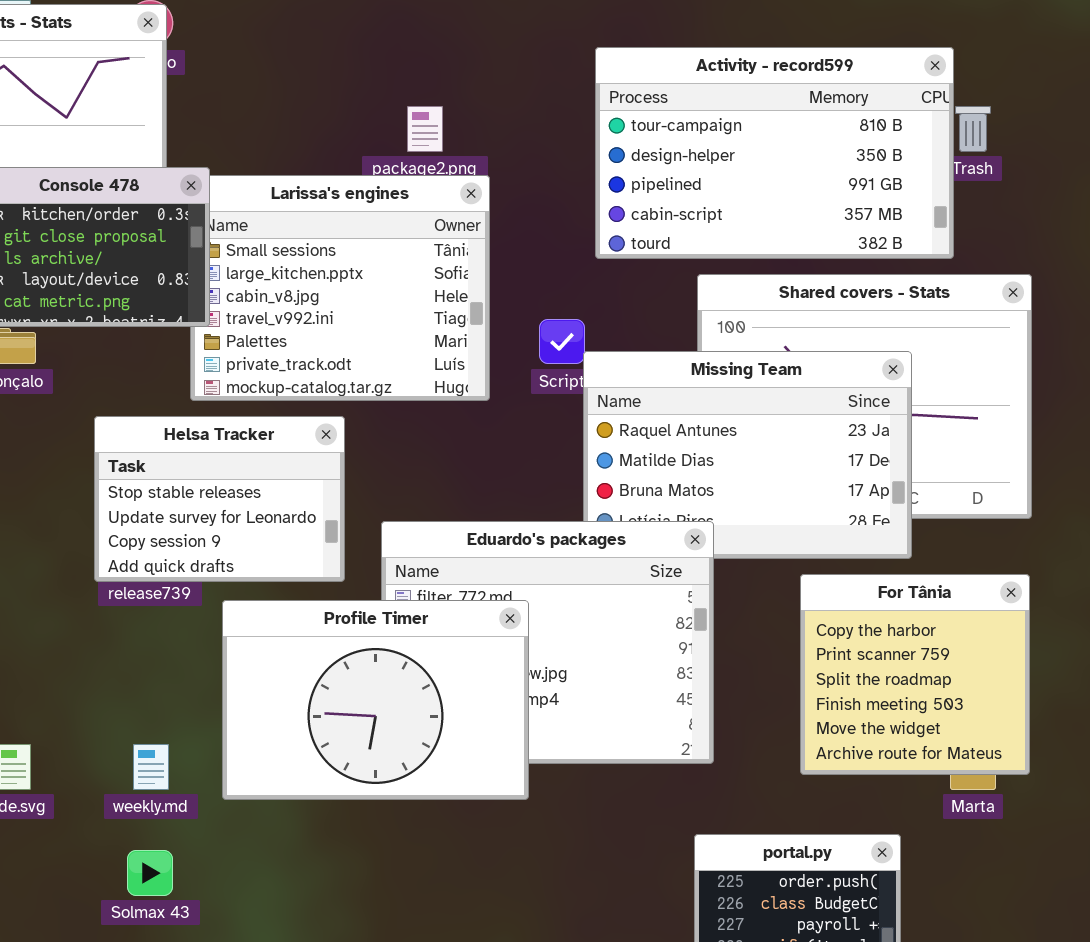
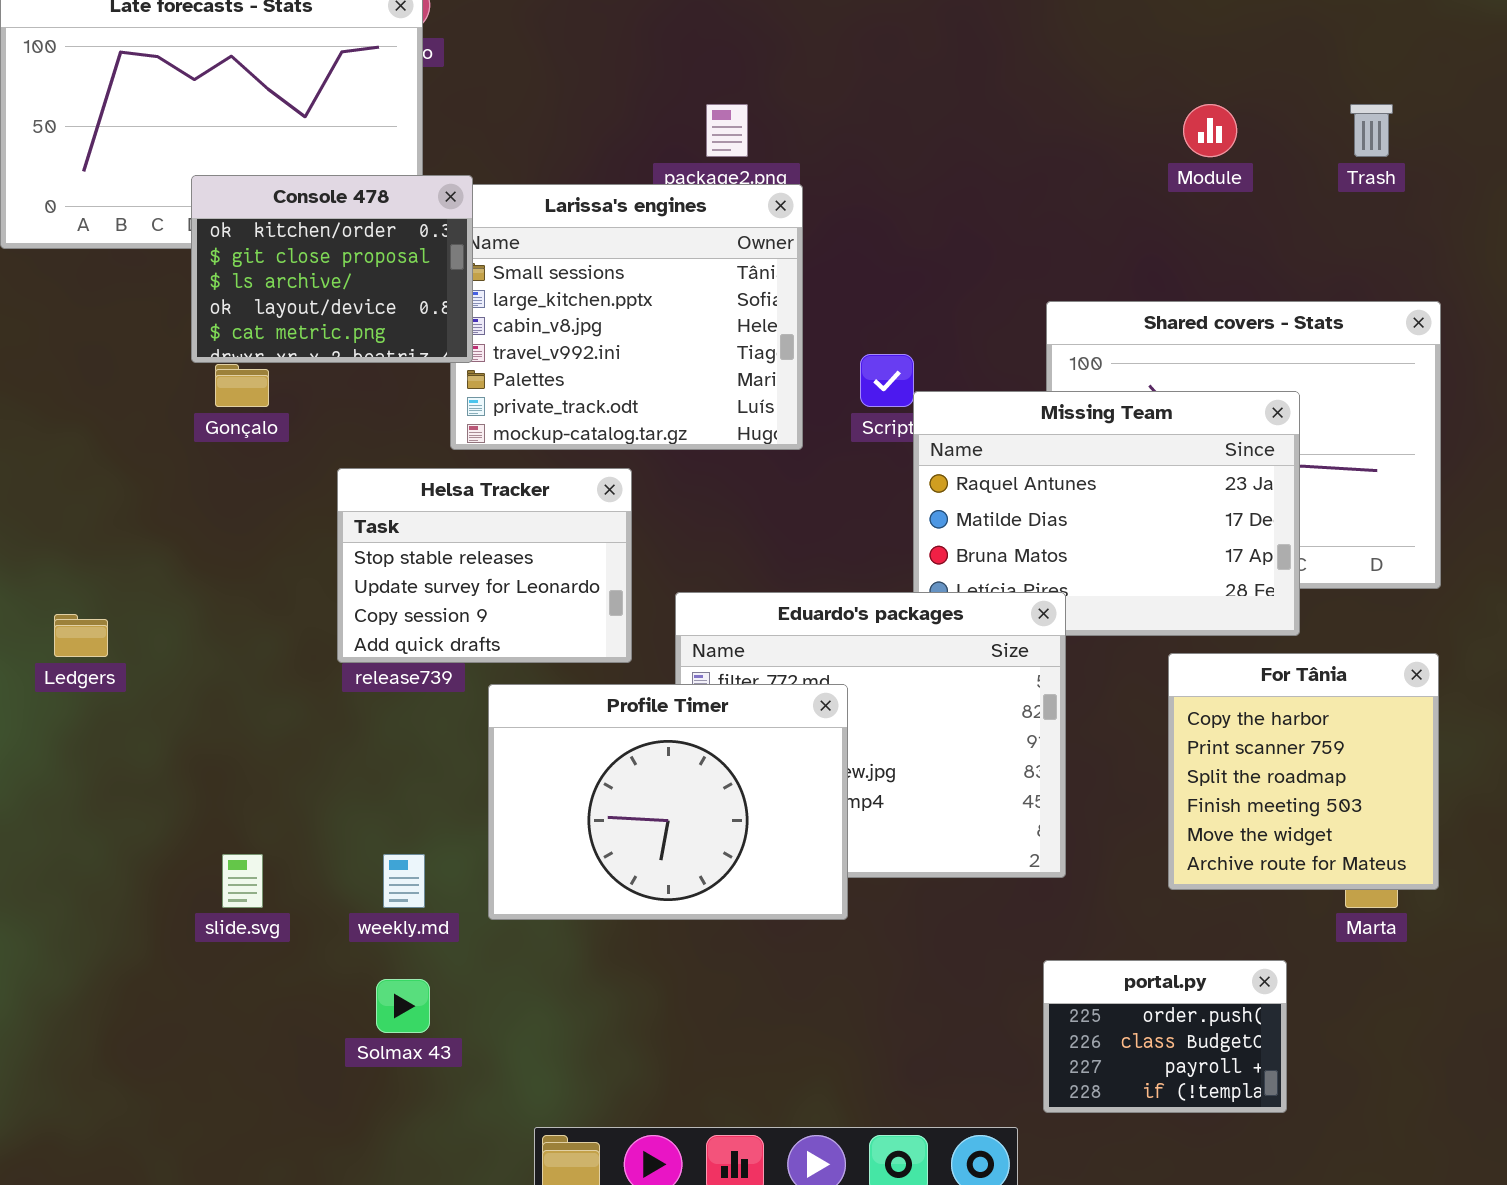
Activity - record599: [595,47,954,259] -> none, closed

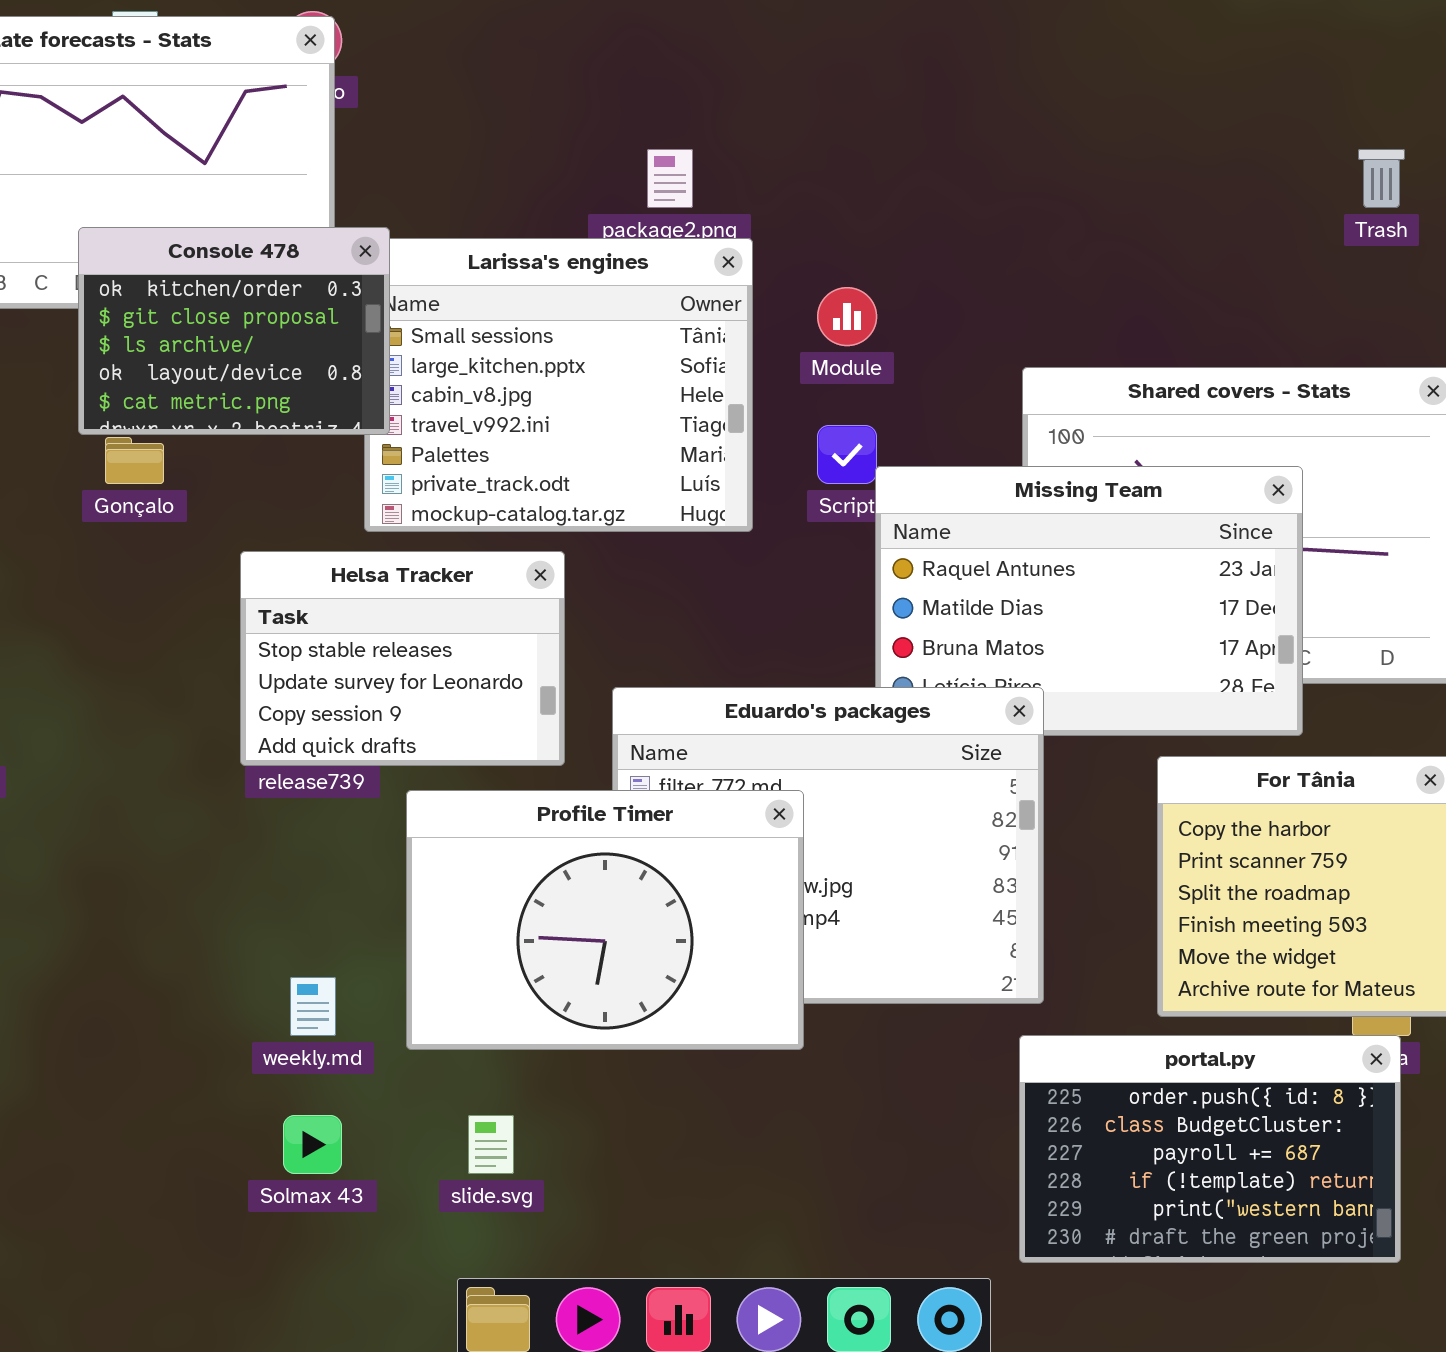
Module: [1183,104,1237,157] -> [817,287,877,346], moved
slide.svg: [222,854,263,908] -> [468,1115,514,1174], moved
portal.py: [1043,960,1287,1113] -> [1019,1035,1401,1263], resized

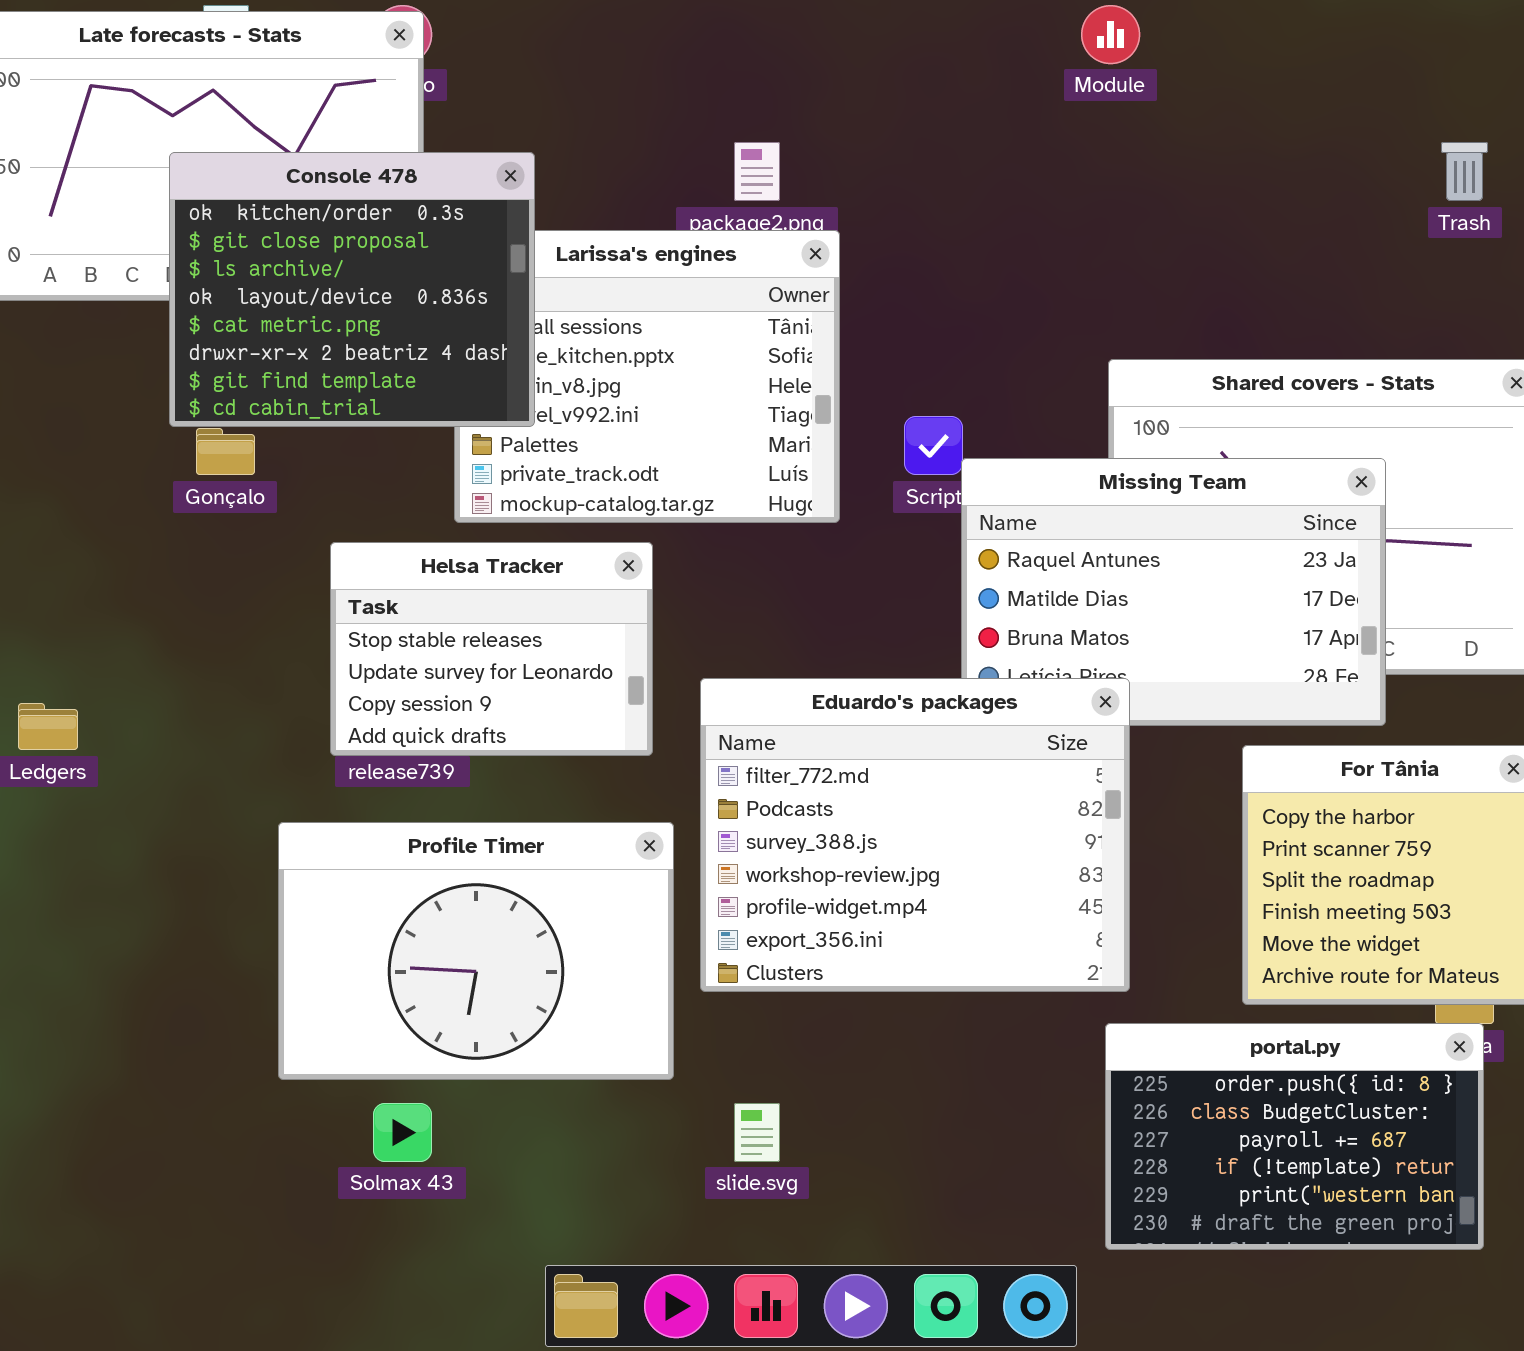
Console 478: [78,227,390,435] -> [169,152,535,427], resized
Module: [817,287,877,346] -> [1081,5,1140,64], moved
Profile Timer: [406,790,804,1050] -> [278,822,674,1080], moved
slide.svg: [468,1115,514,1174] -> [734,1103,780,1162], moved

